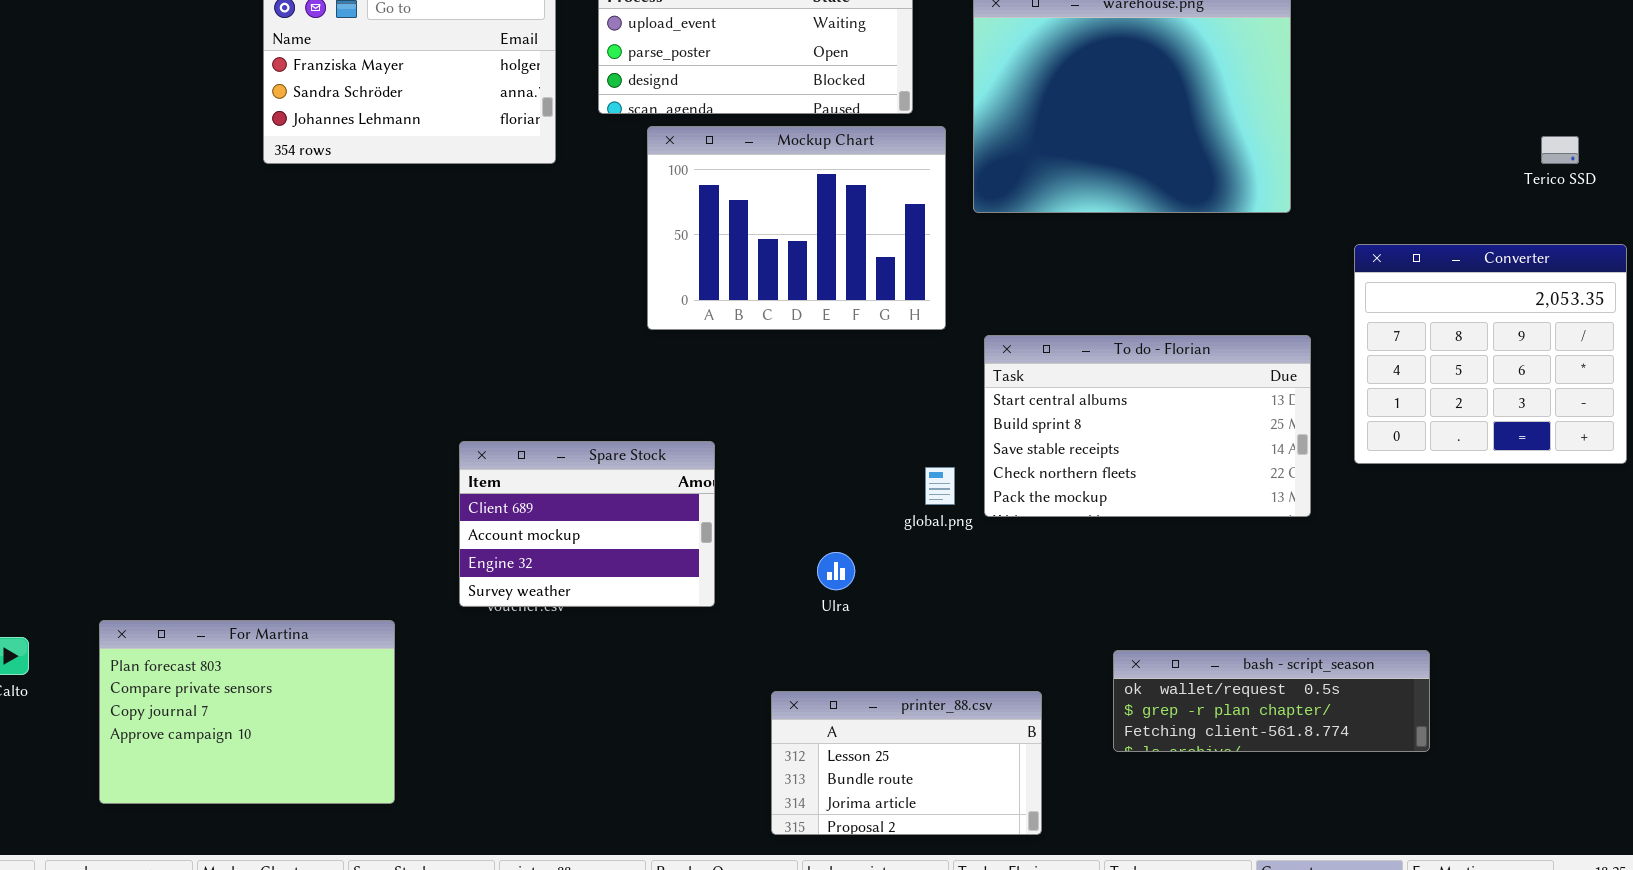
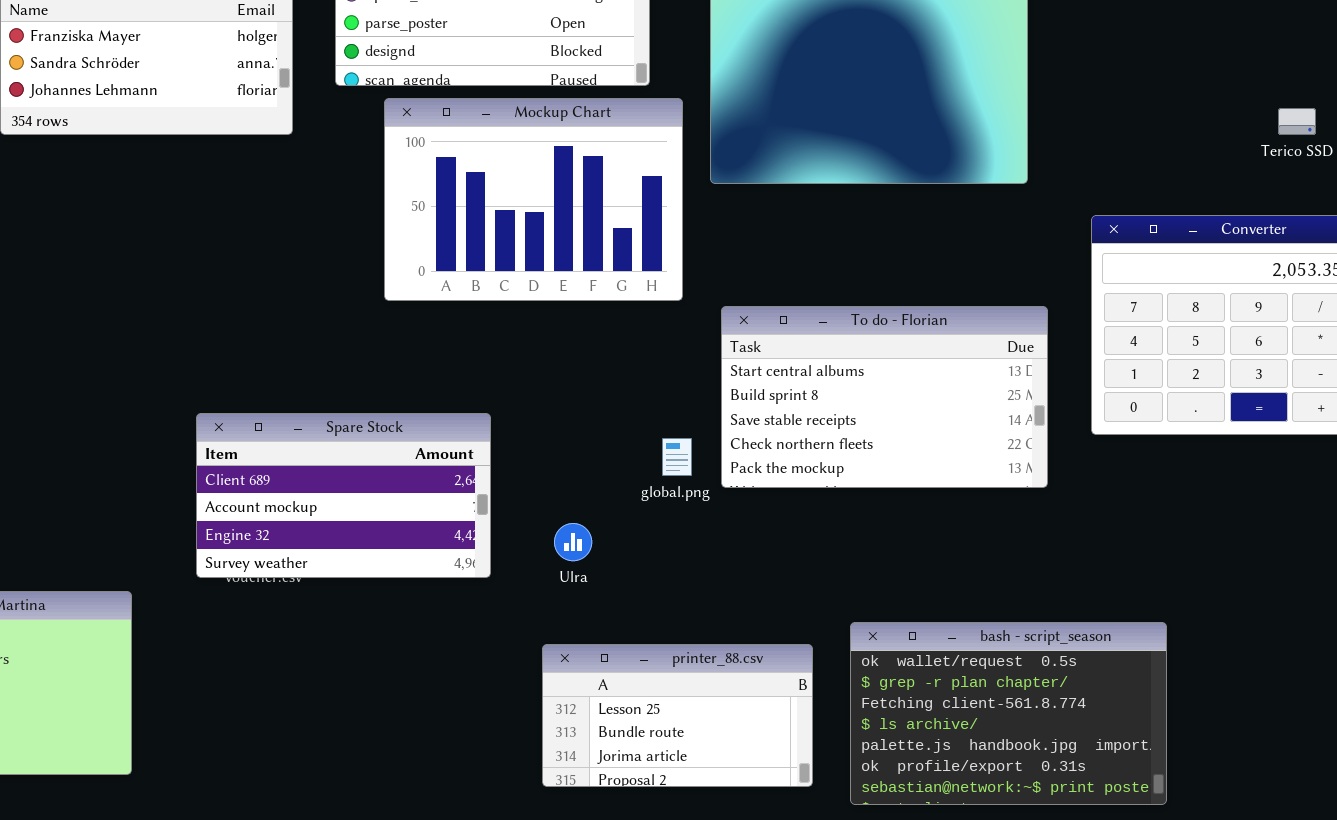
Spare Stock: [459,441,715,607] -> [196,413,491,578], resized
bash - script_season: [1113,650,1430,752] -> [850,622,1167,805], resized
printer_88.csv: [771,691,1042,835] -> [542,644,813,787], moved

